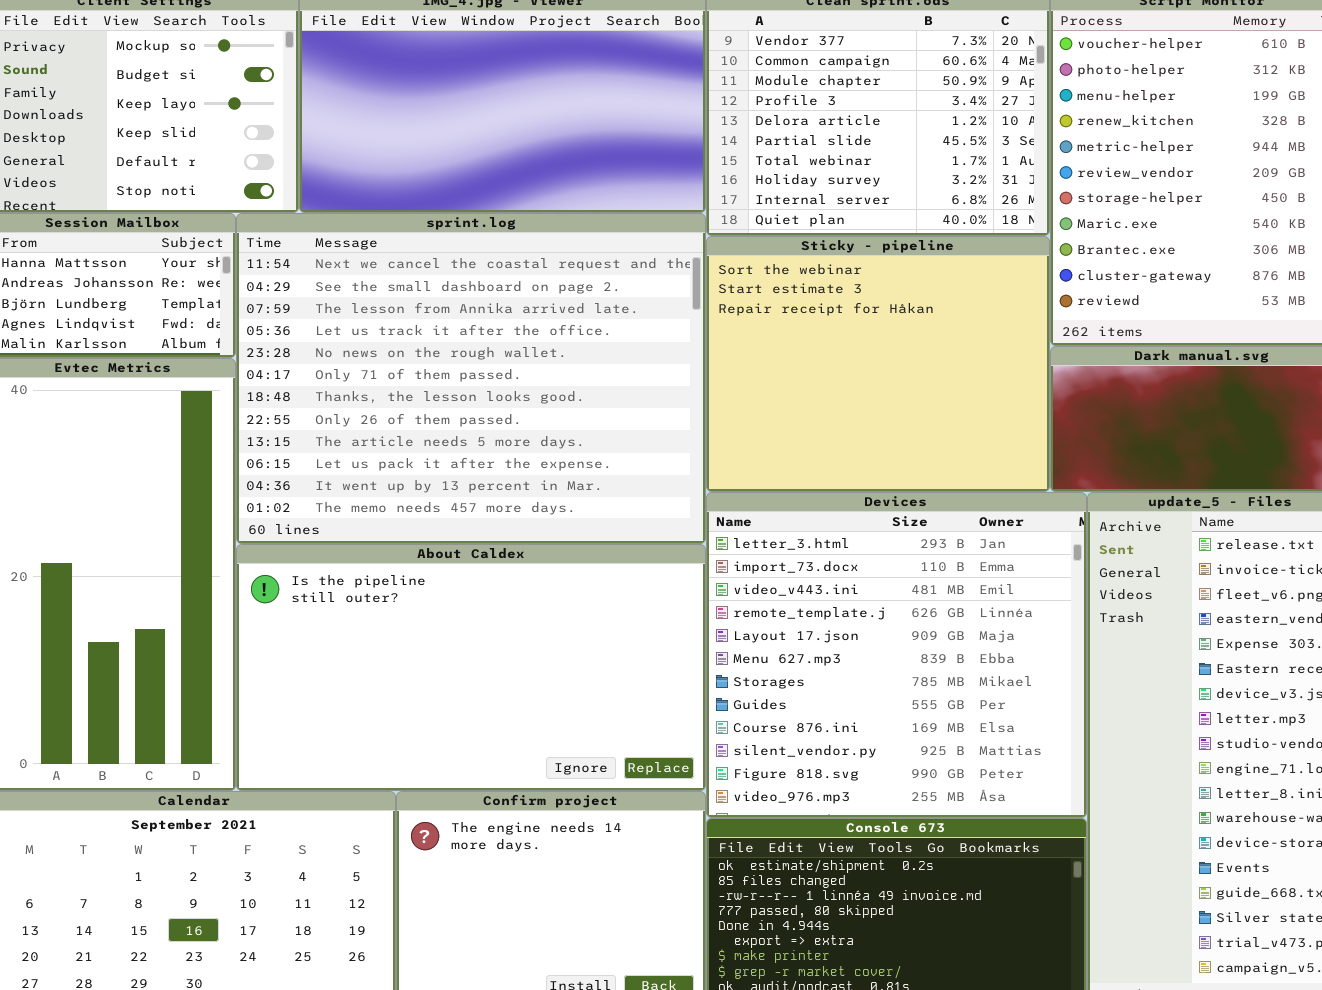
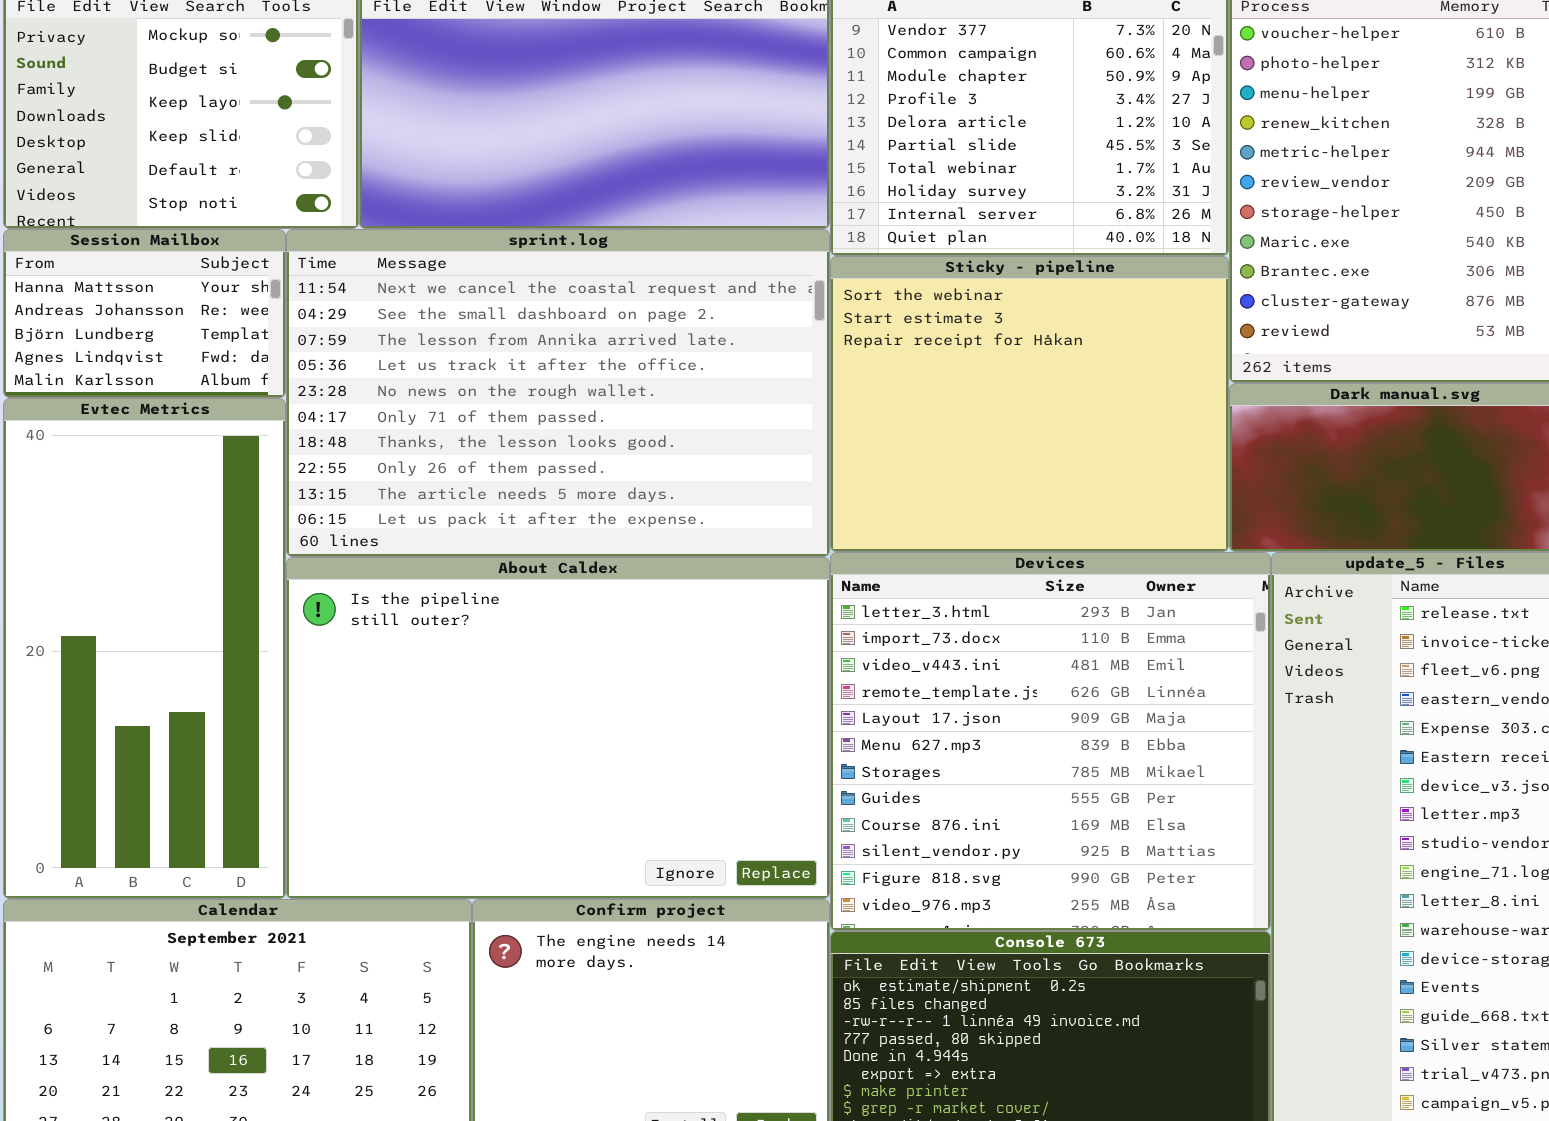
sprint.log: [236,213,706,544] -> [286,229,830,557], resized
About Caldex: [236,544,706,791] -> [286,557,830,899], resized

